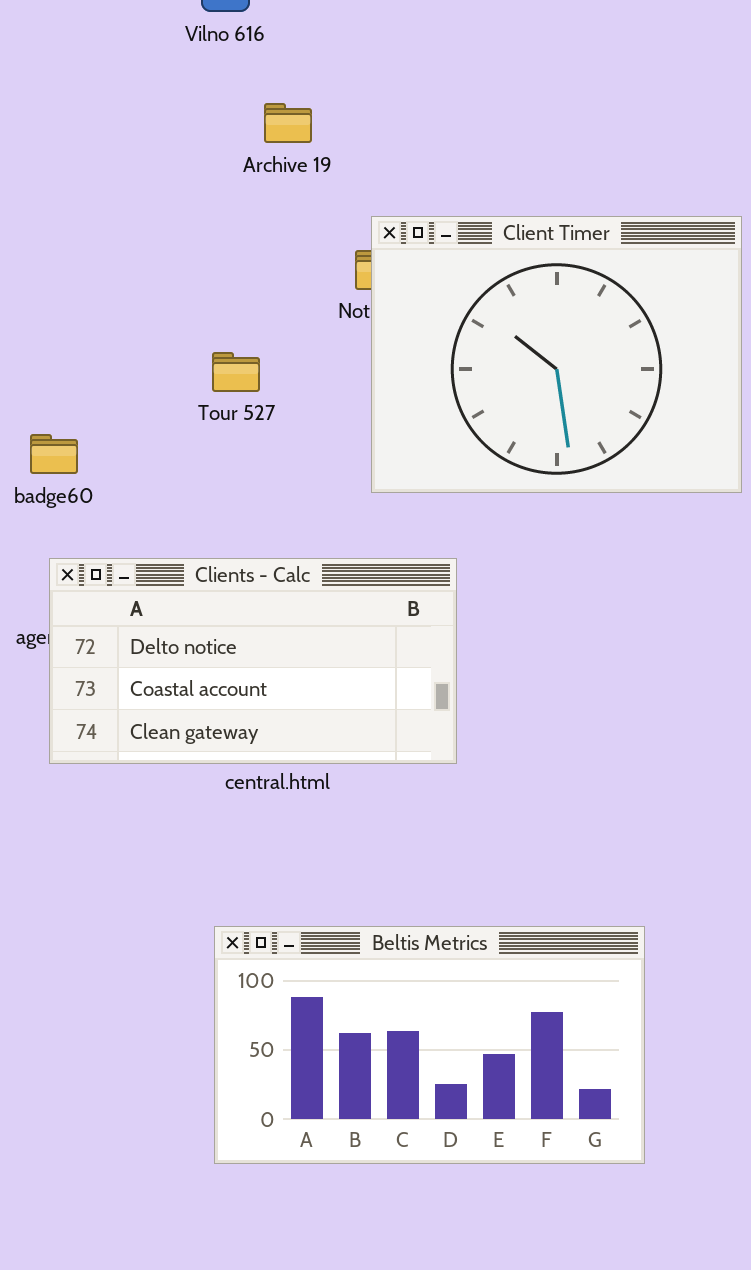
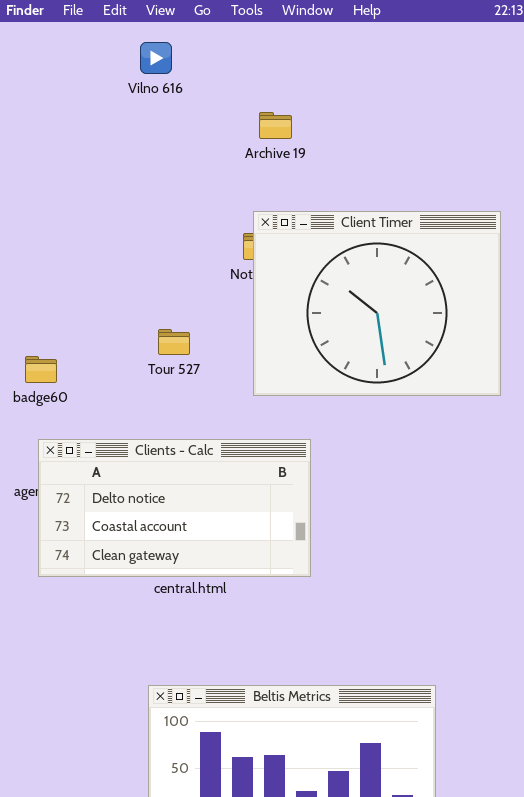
Archive 19: [264,103,312,143] -> [259,112,292,139], moved
Tour 527: [212,352,260,392] -> [158,329,190,355], moved

